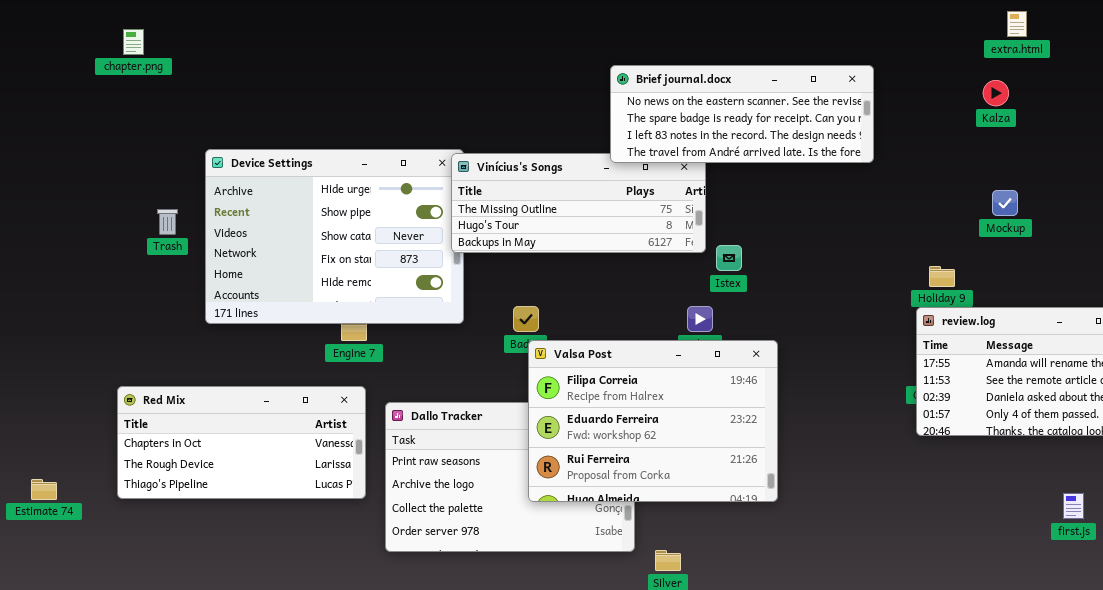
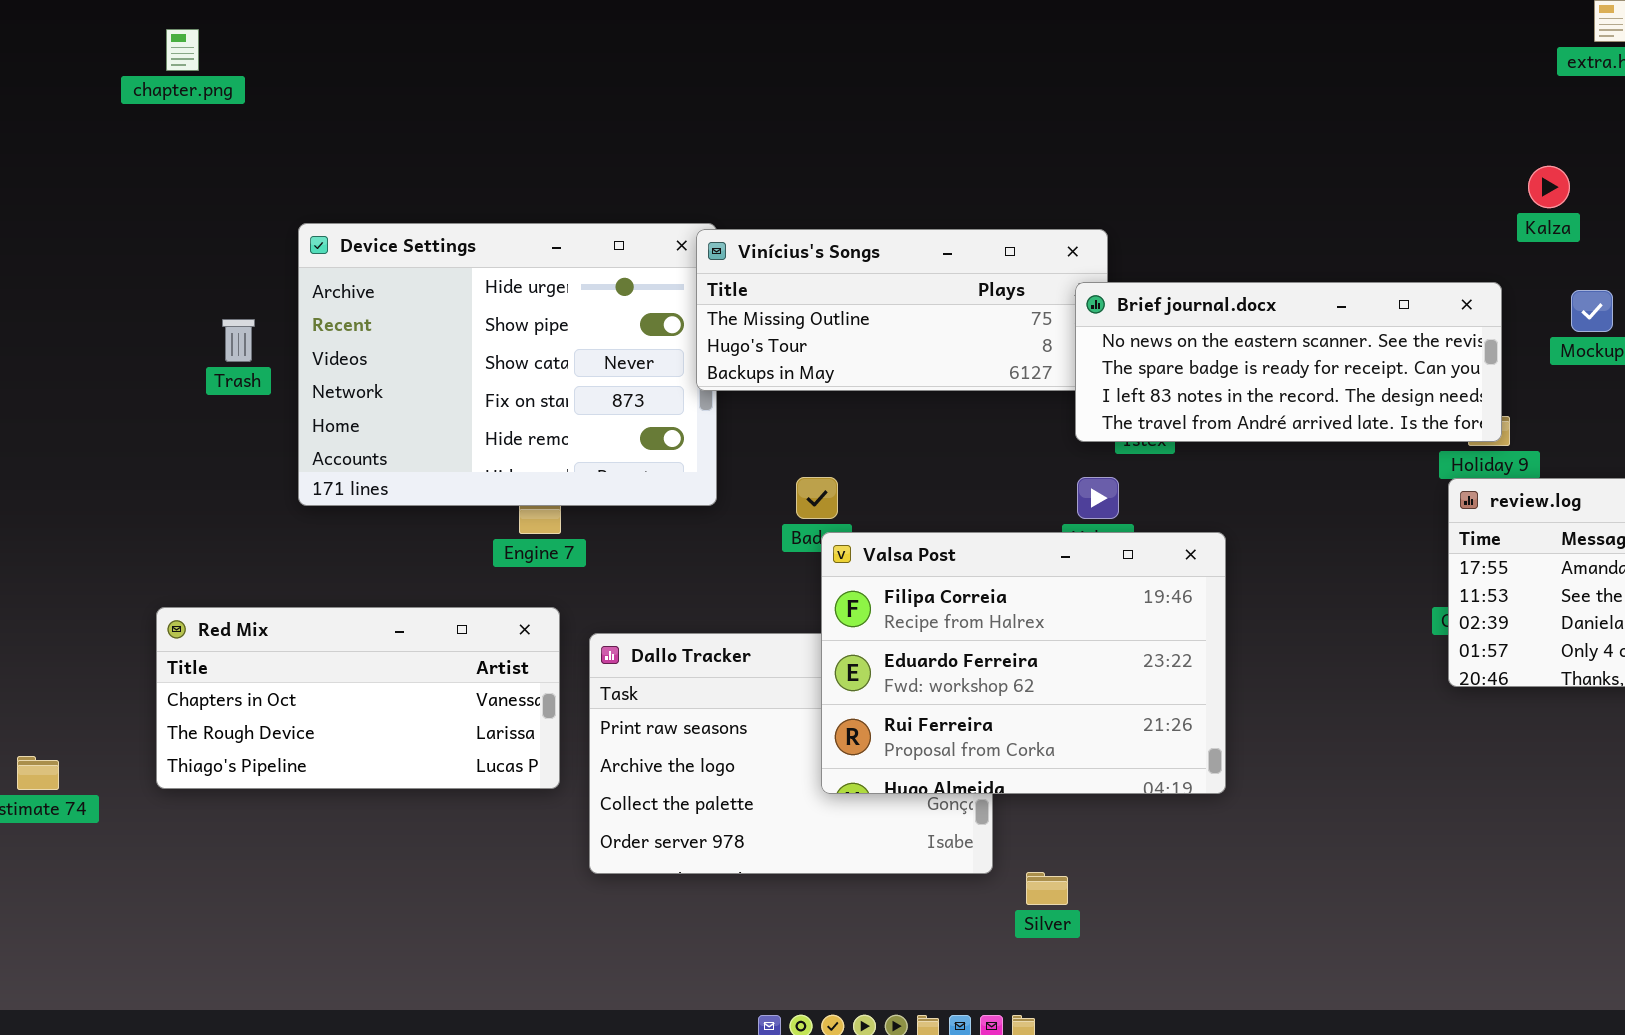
Brief journal.docx: [610,65,874,163] -> [1075,282,1502,442], moved
Kalza: [983,80,1009,106] -> [1528,166,1570,208], moved

